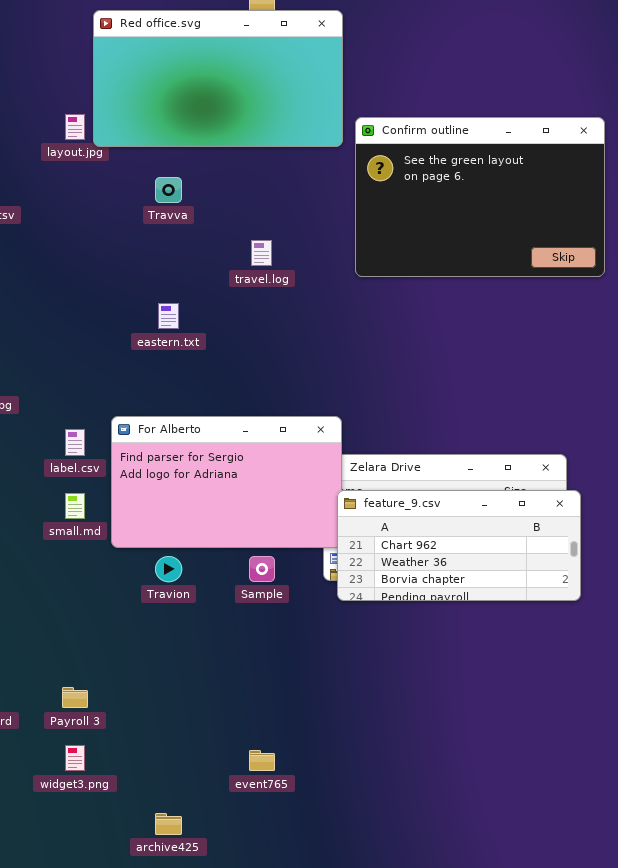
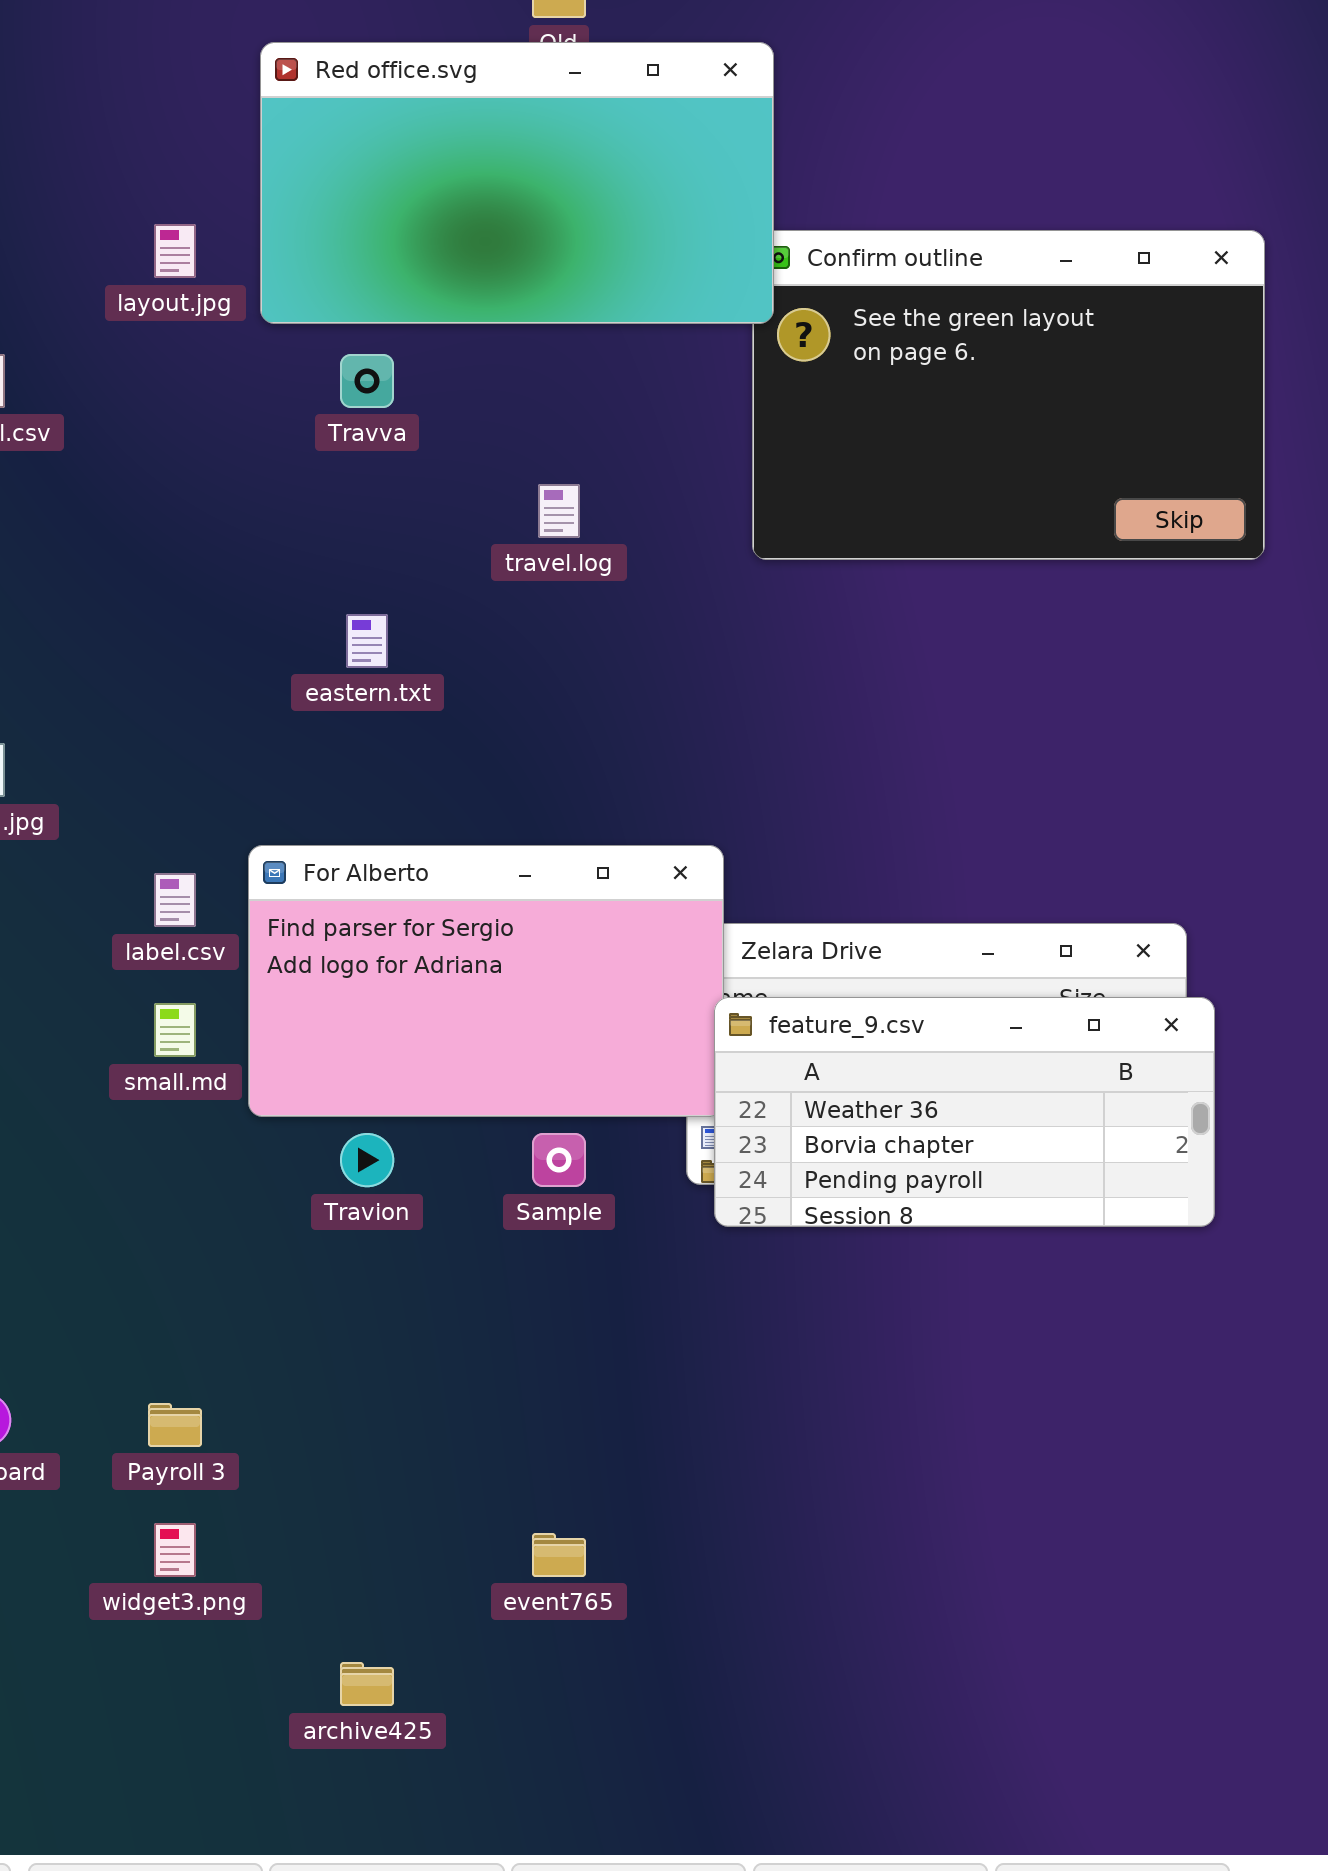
Red office.svg: [93,10,343,147] -> [260,42,774,324], moved
feature_9.csv: [337,490,581,601] -> [714,997,1215,1227], scrolled down 1 row

